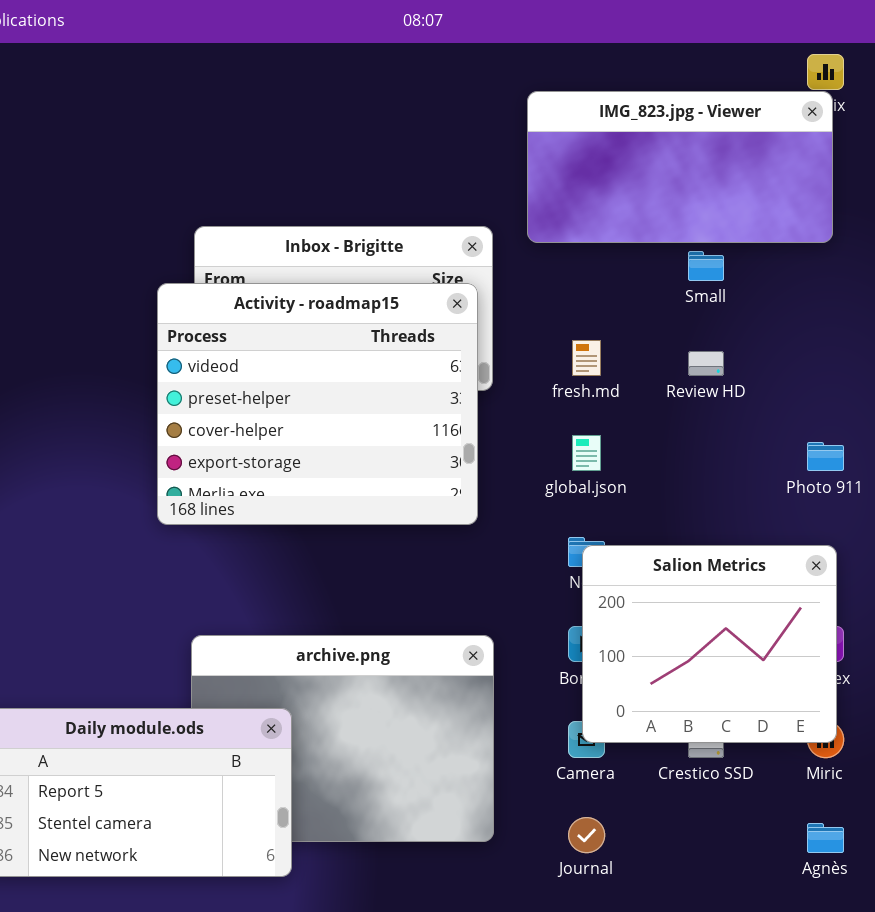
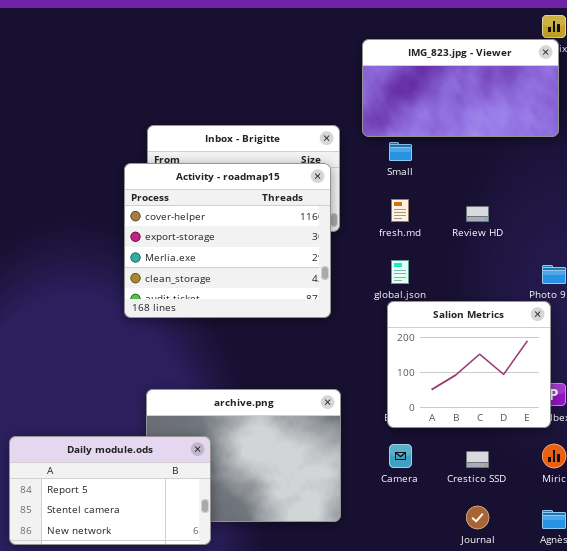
Small: [688,251,724,281] -> [389,142,412,161], moved
Activity - roadmap15: [157,283,478,525] -> [124,163,331,318], scrolled down 2 rows
Salion Metrics: [582,545,837,743] -> [387,301,551,428], moved
Journal: [568,817,605,853] -> [466,506,489,529], moved

